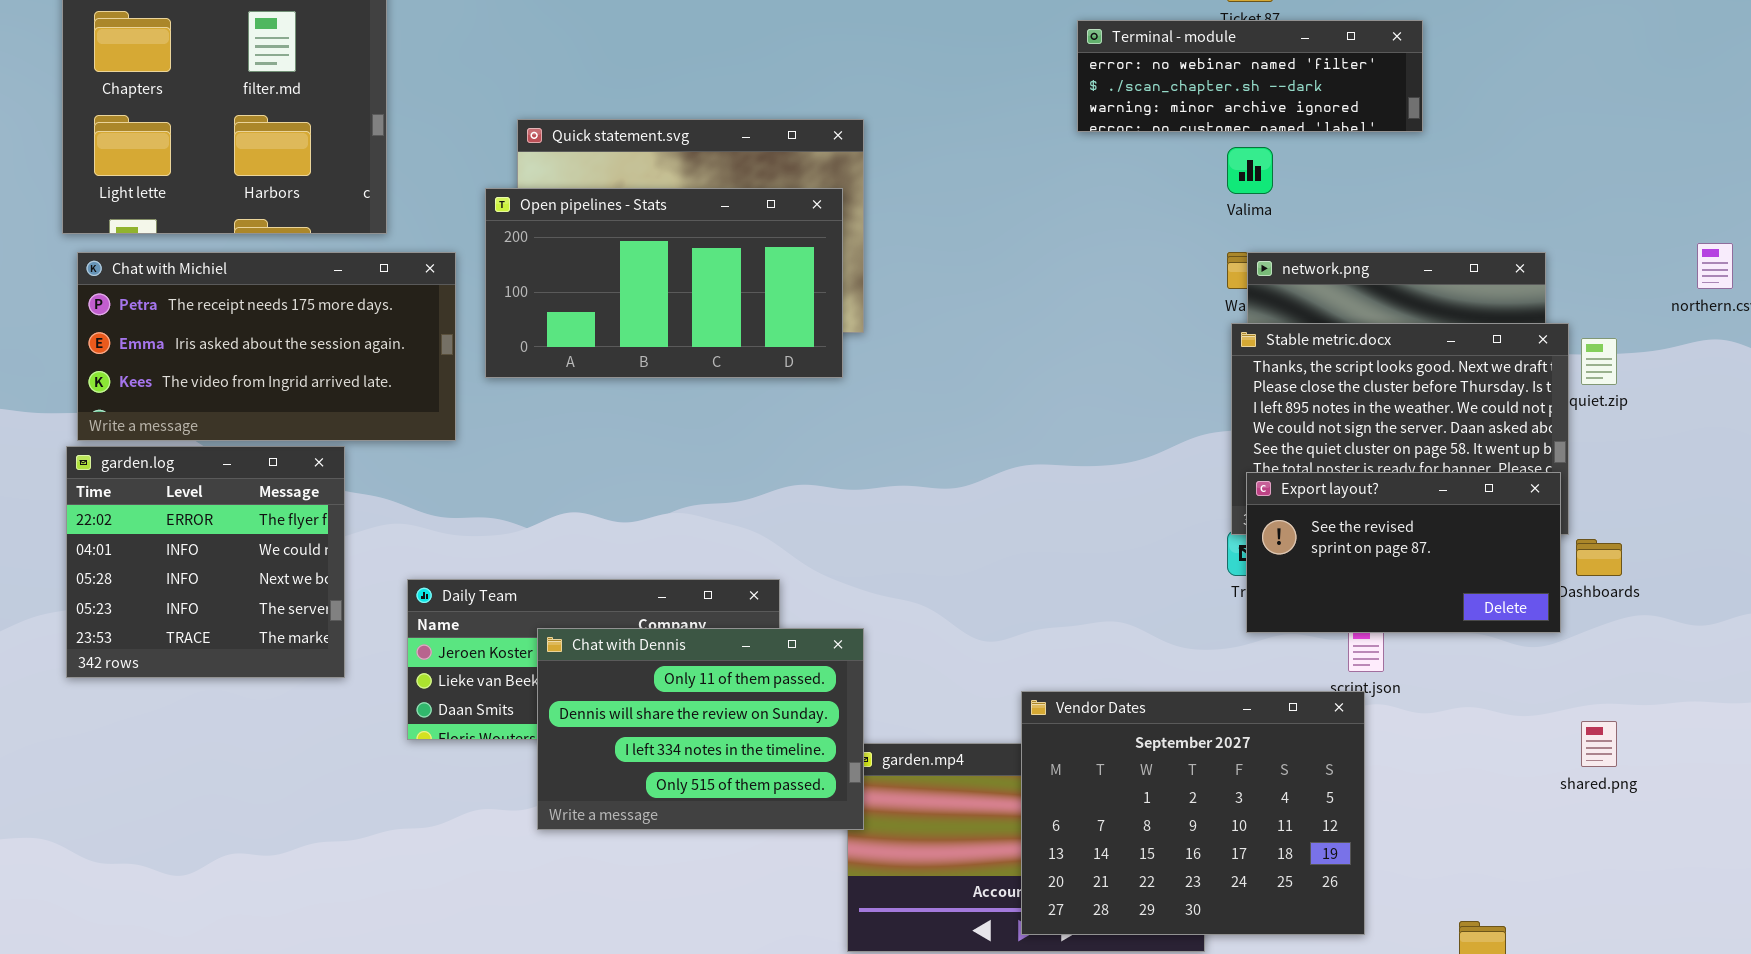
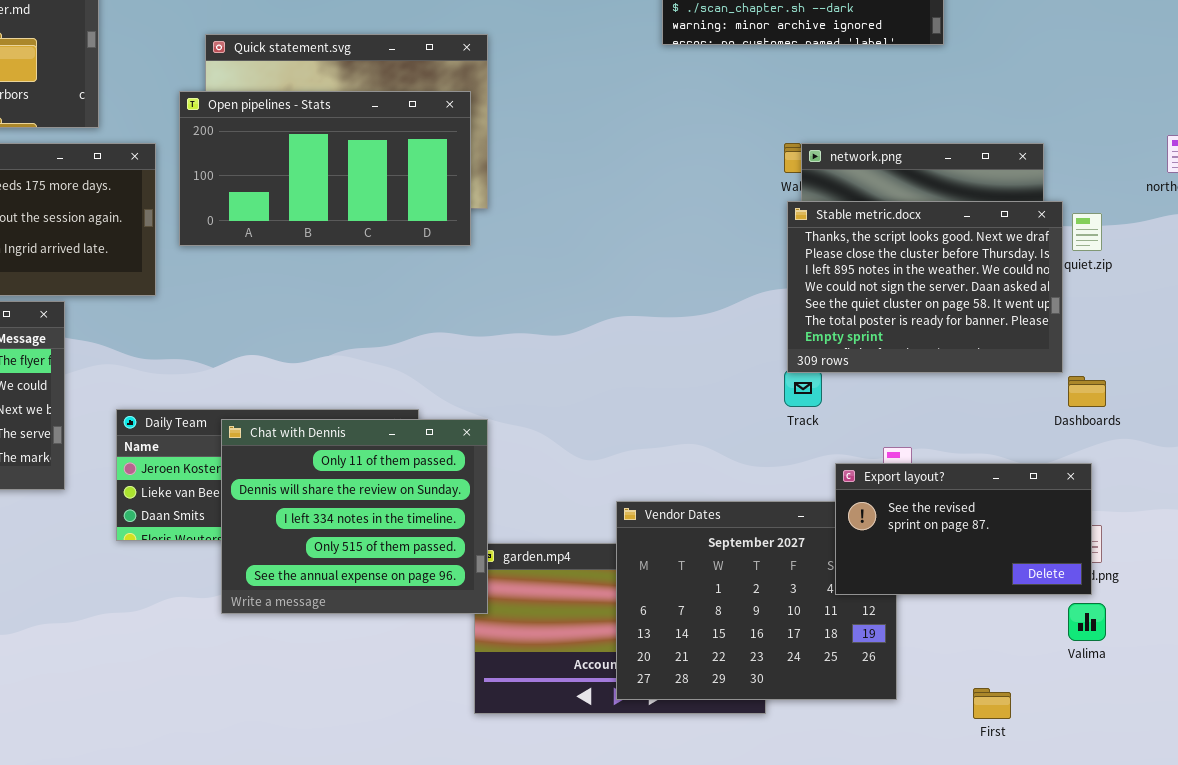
Valima: [1227,147,1273,194] -> [1068,603,1106,641], moved
Export layout?: [1246,472,1561,633] -> [835,463,1092,595], moved
Chat with Dennis: [537,628,864,830] -> [221,419,488,614], resized

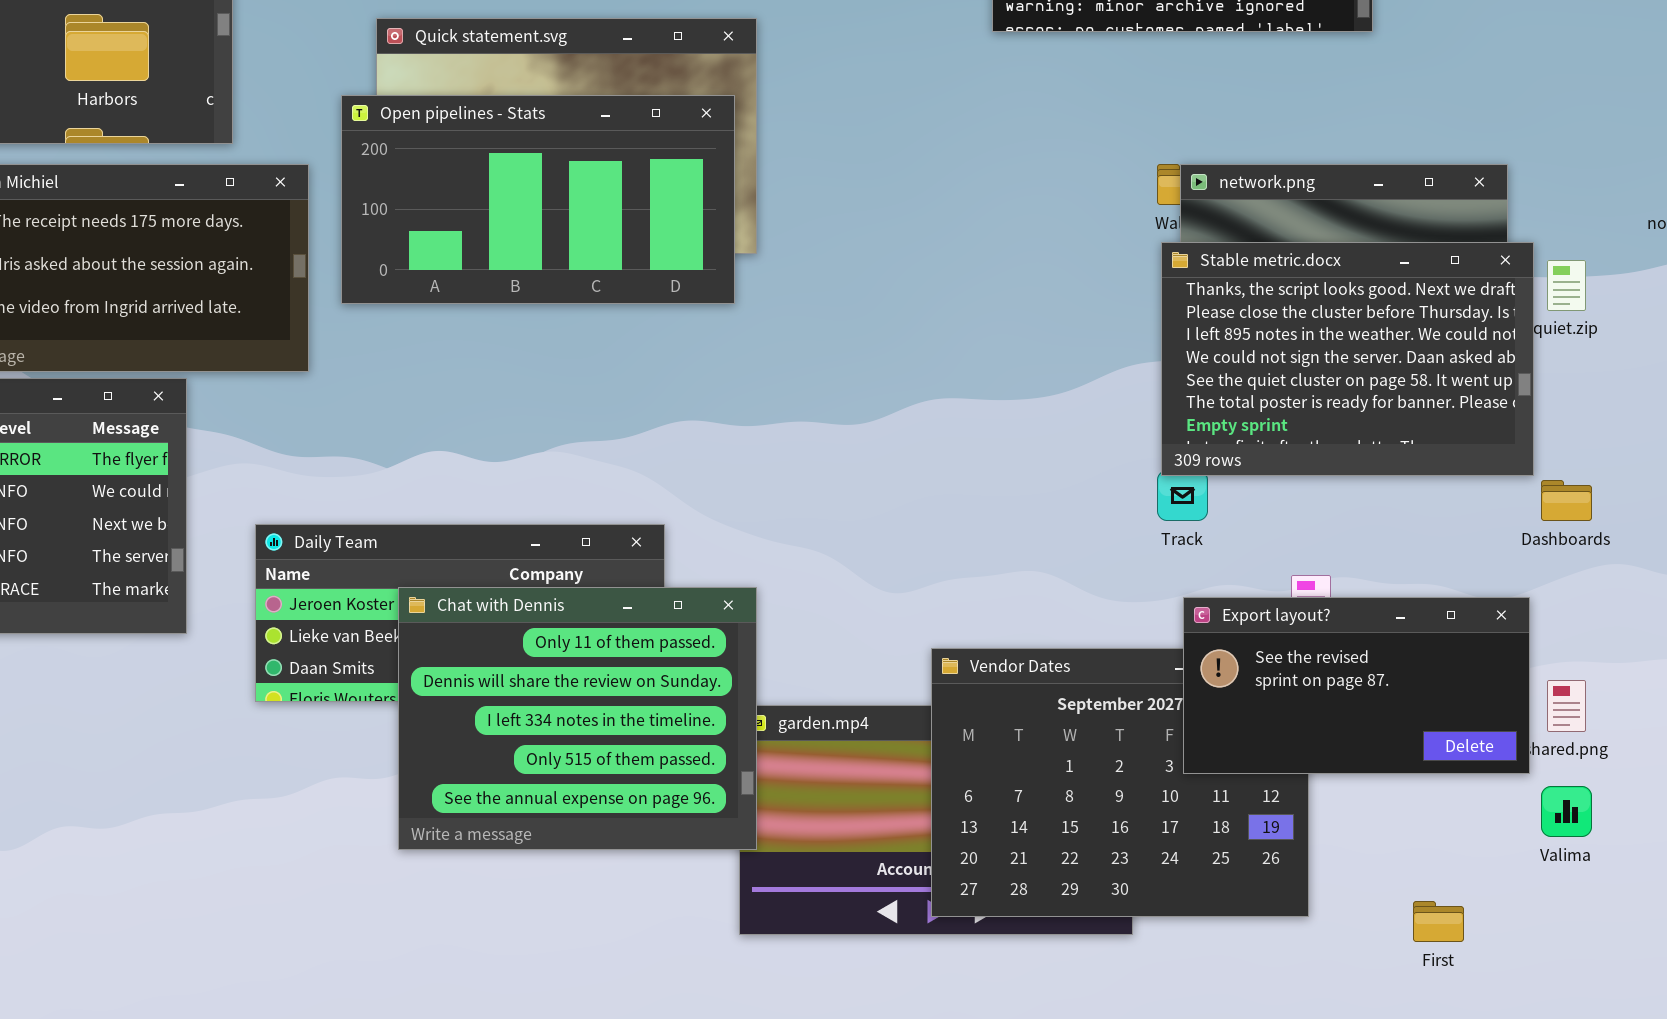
Chat with Dennis: [221,419,488,614] -> [398,587,757,850], moved
Export layout?: [835,463,1092,595] -> [1183,597,1530,774], moved

